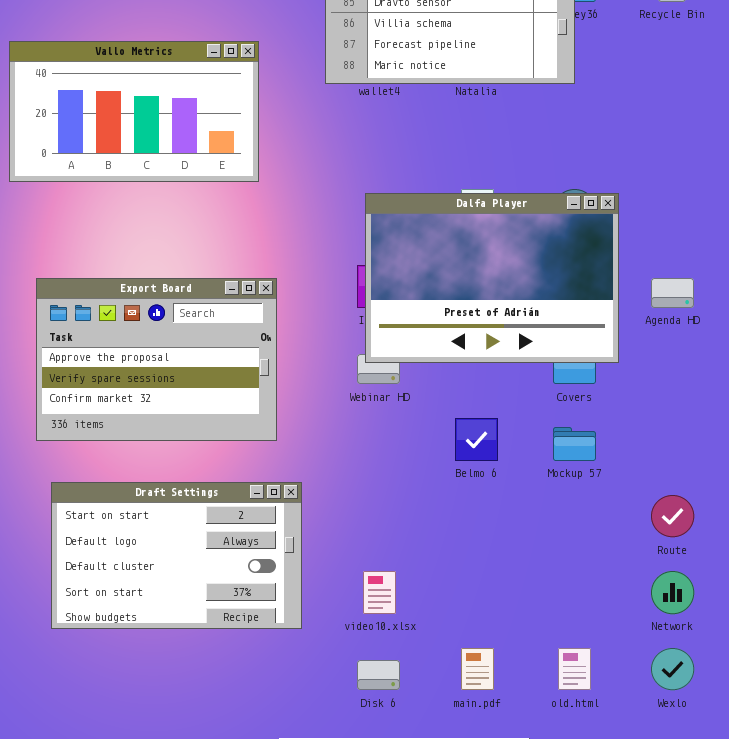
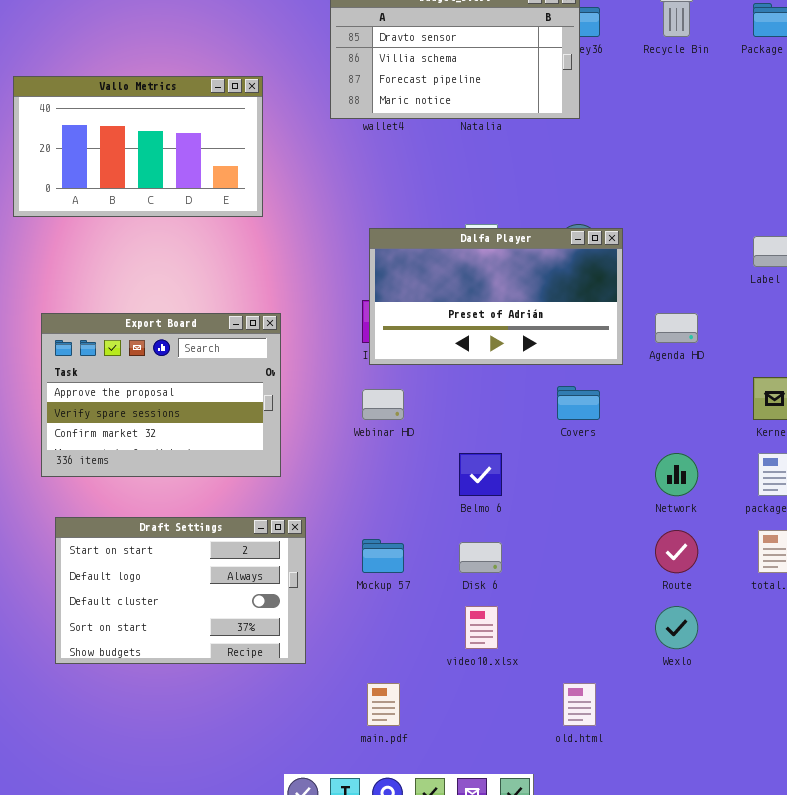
Dalfa Player: [365,193,619,363] -> [369,228,623,365], resized
Mockup 57: [553,427,596,461] -> [362,539,404,573], moved
video10.xlsx: [363,571,396,614] -> [465,606,498,649], moved
Network: [651,571,694,614] -> [655,453,698,496], moved
main.pdf: [461,648,494,690] -> [367,683,400,726], moved
Wexlo: [651,648,694,690] -> [655,606,698,649], moved
Disk 6: [357,660,400,690] -> [459,542,502,573], moved

